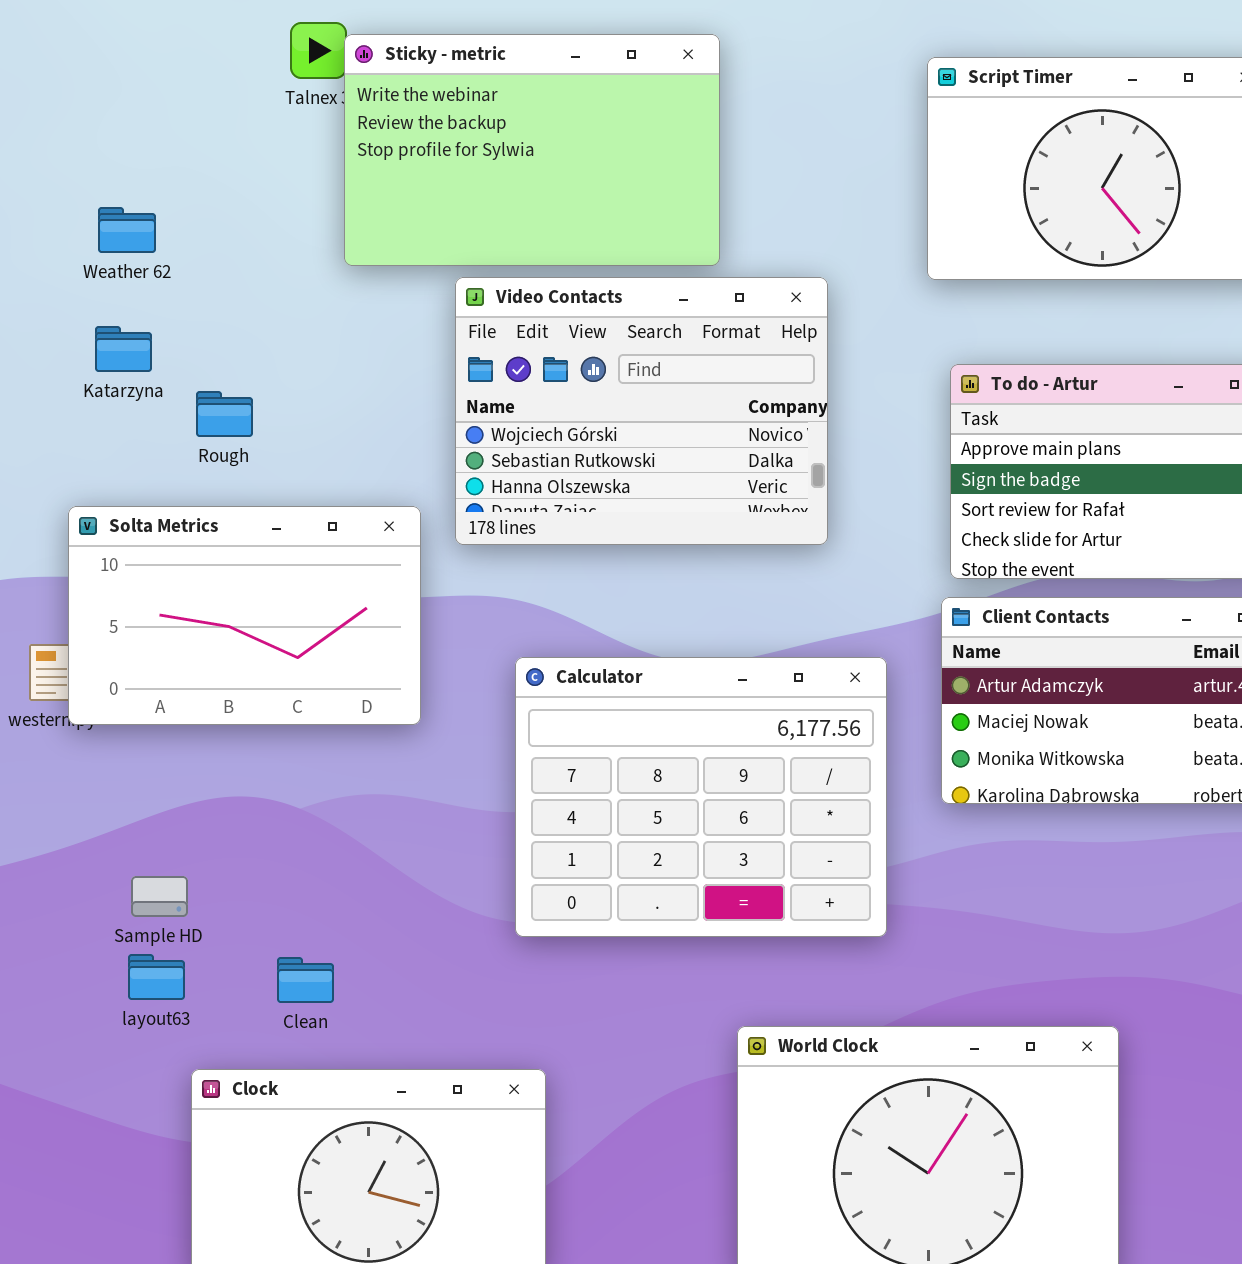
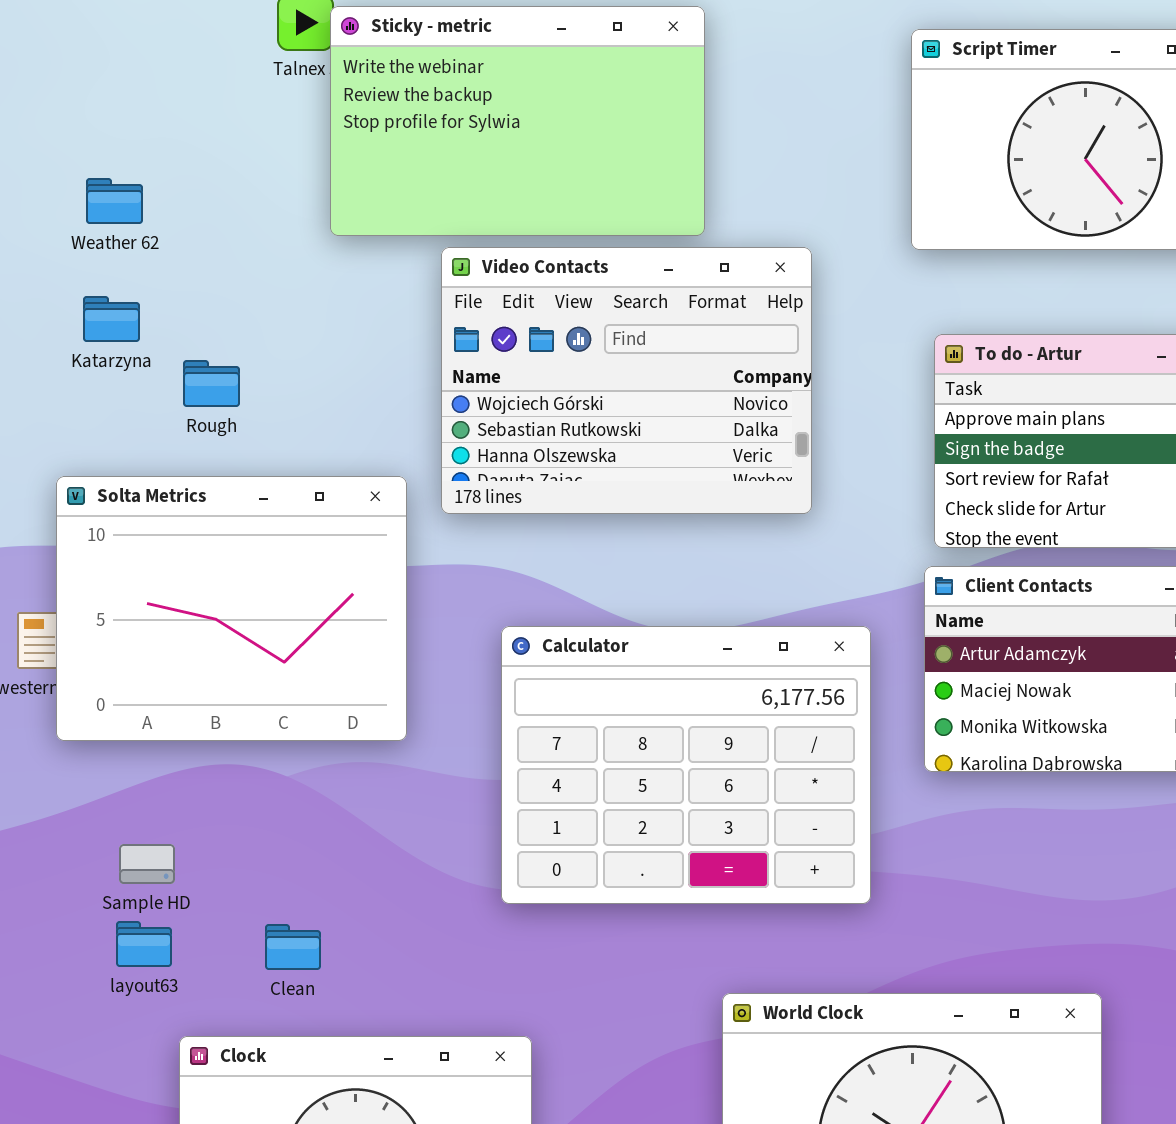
Solta Metrics: [68,506,421,725] -> [56,476,407,741], resized

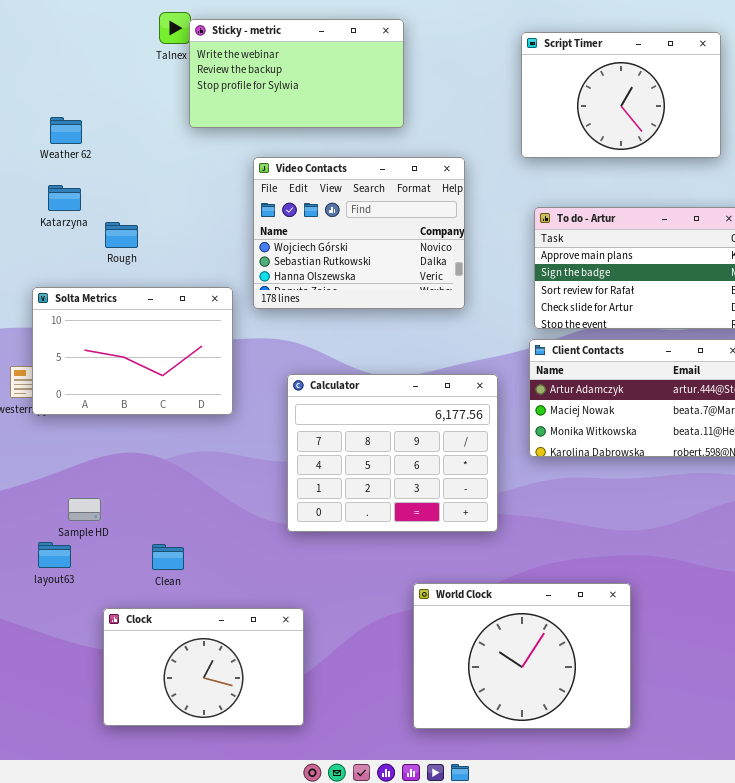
Sticky - metric: [330,6,705,236] -> [189,19,404,128], resized
Solta Metrics: [56,476,407,741] -> [32,287,233,415], resized
layout63: [116,921,172,967] -> [38,542,71,568], moved

